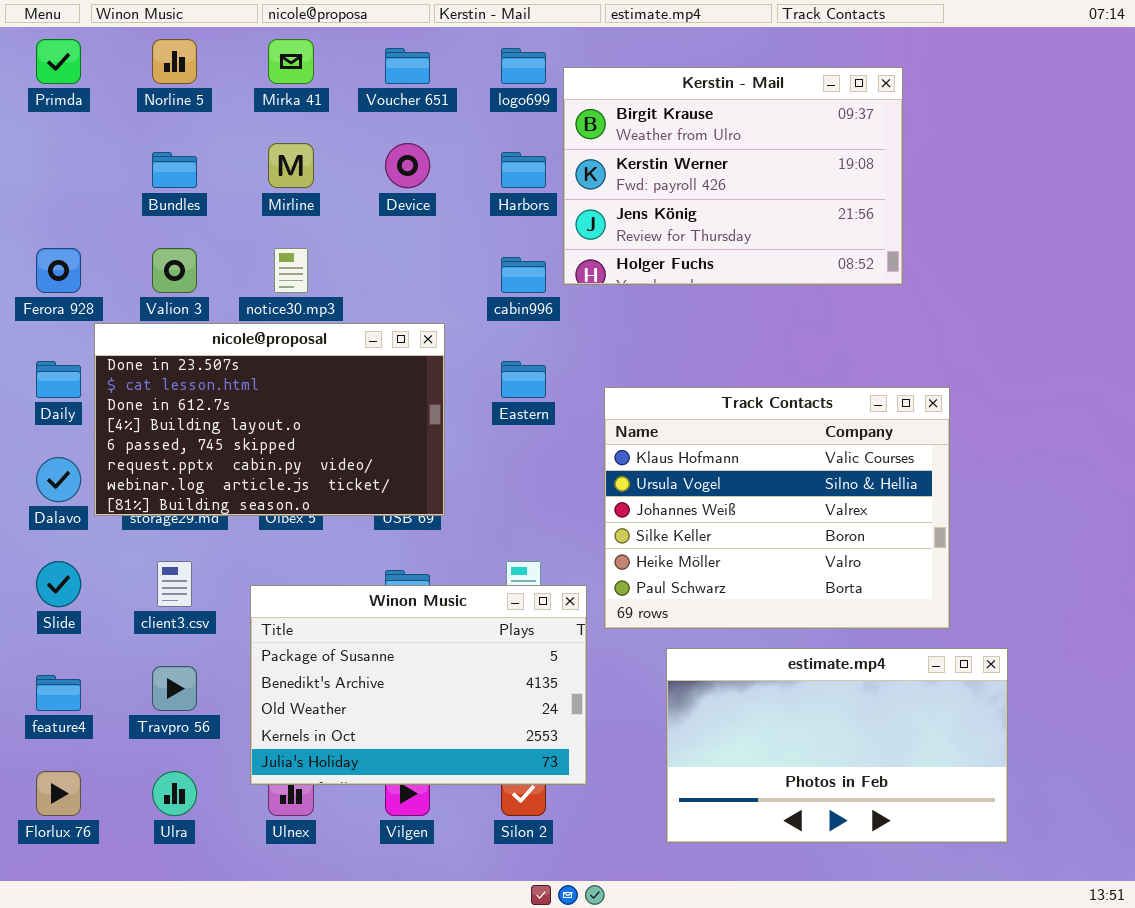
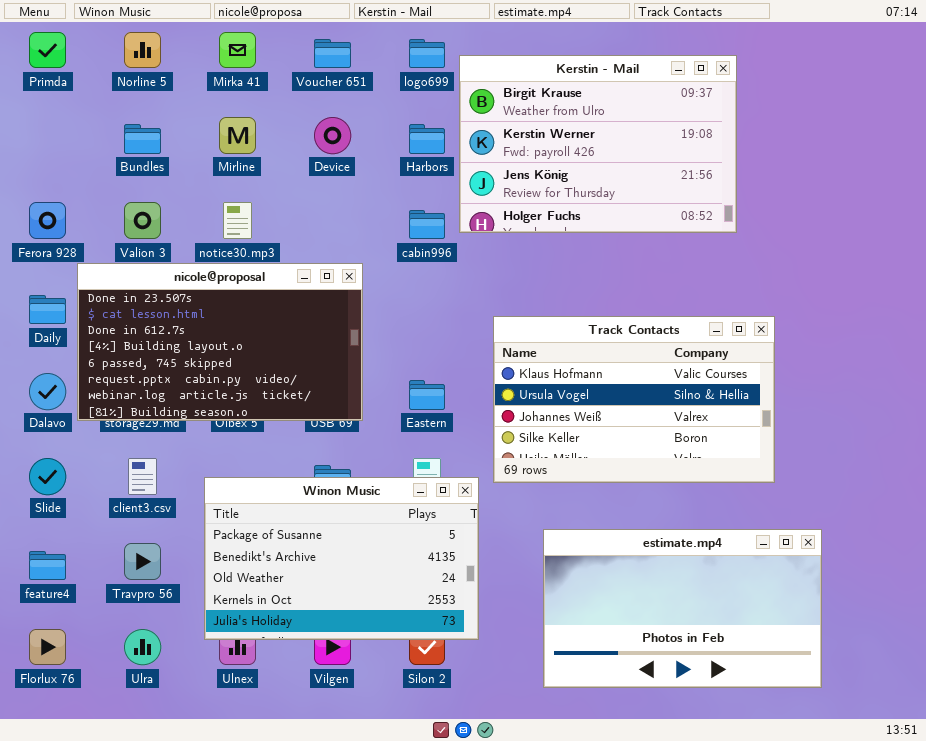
Eastern: [501,361,546,398] -> [409,380,445,410], moved
Track Contacts: [604,387,950,629] -> [493,316,775,483], resized

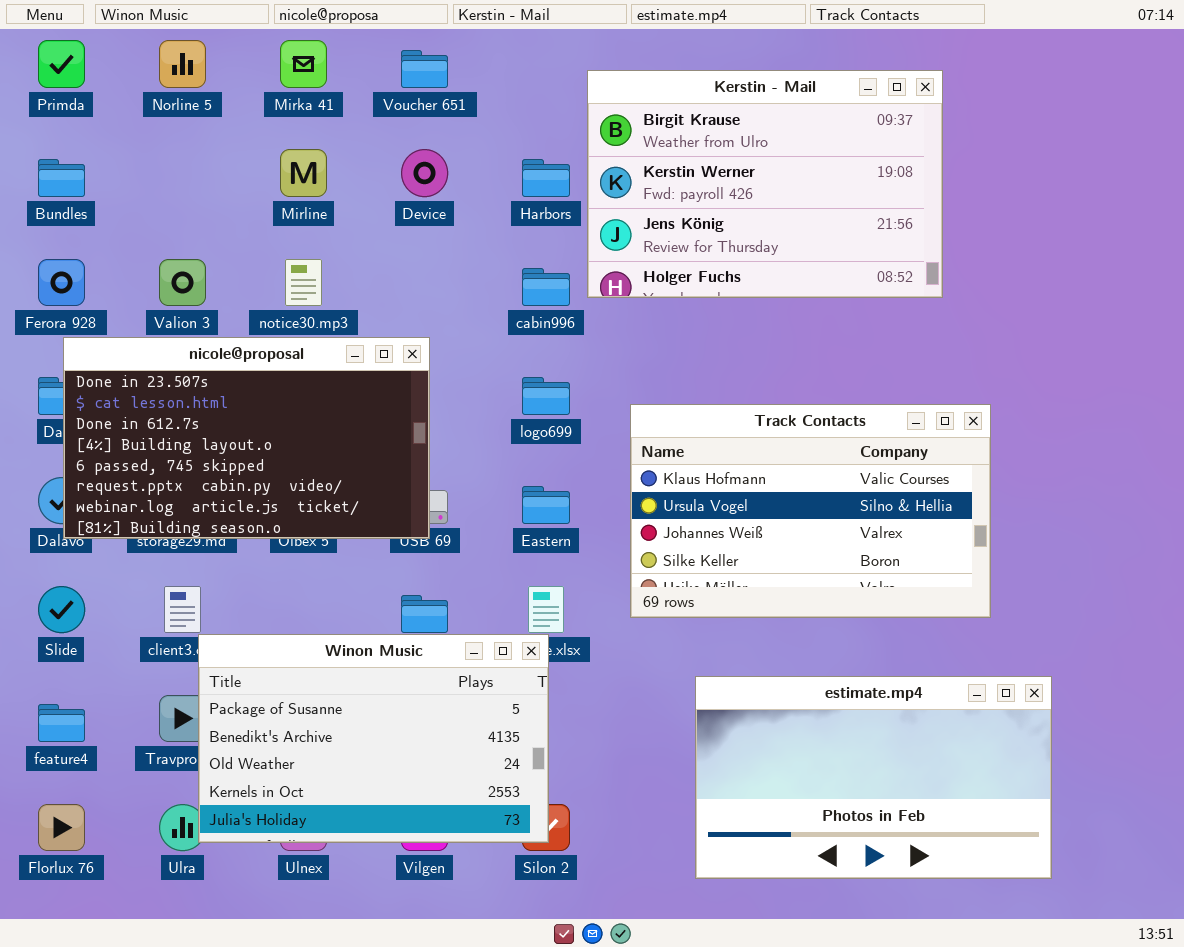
logo699: [409,39,445,68] -> [522,377,570,415], moved
Bundles: [124,124,161,154] -> [38,159,85,197], moved
nicole@proposal: [77,263,363,421] -> [63,337,430,539], moved
Winon Music: [204,477,479,640] -> [198,634,549,843], moved

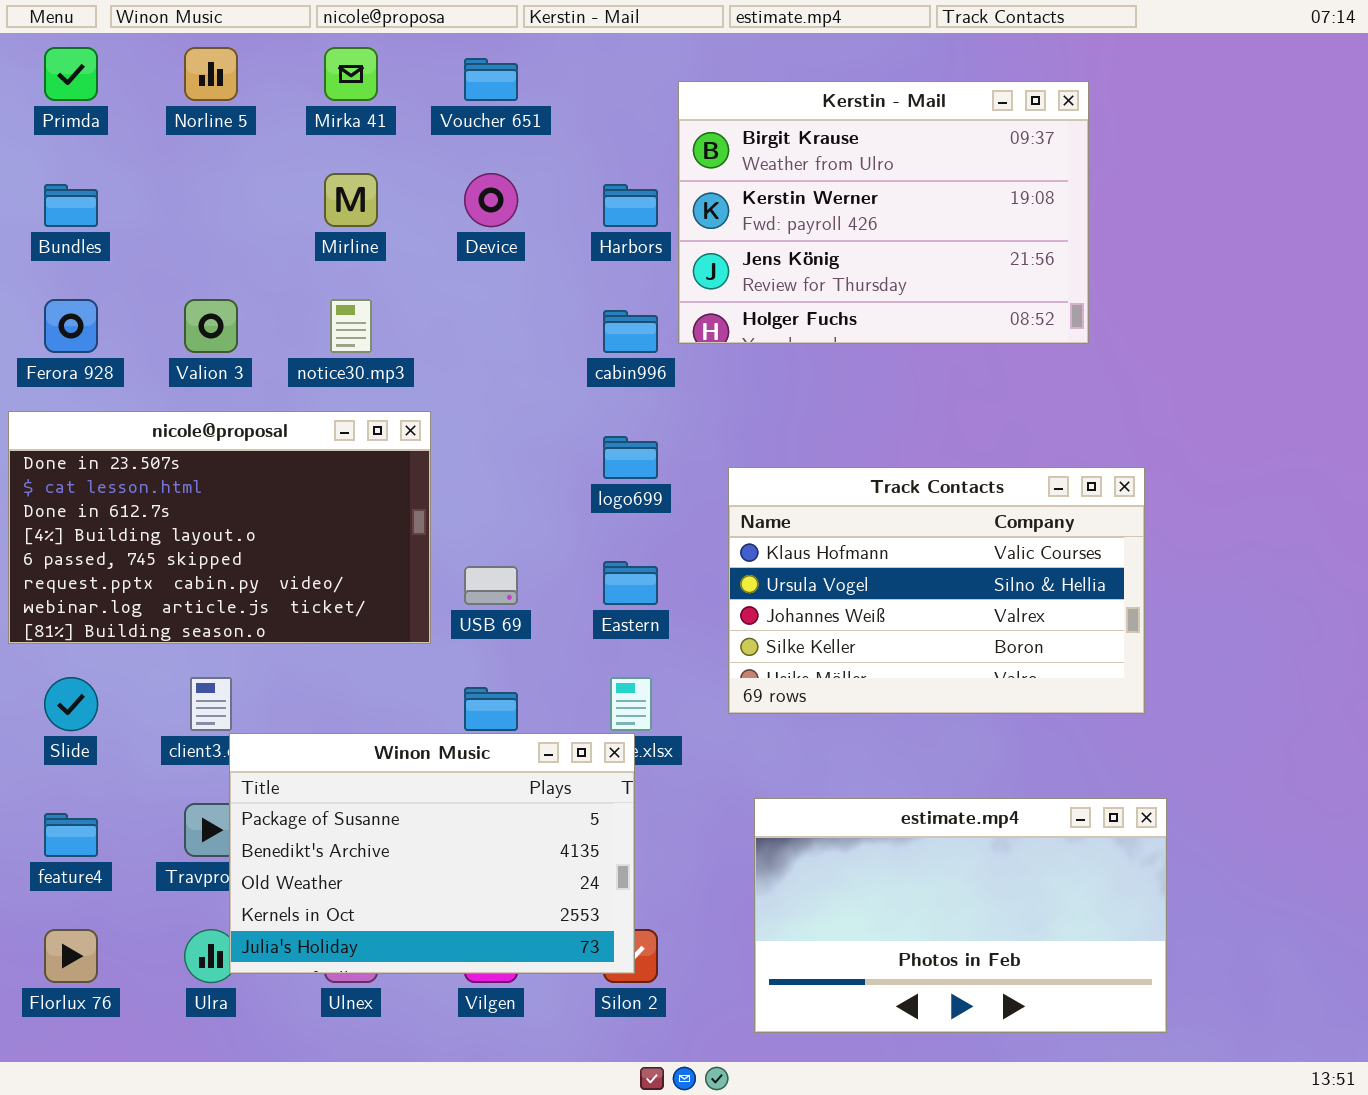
nicole@proposal: [63,337,430,539] -> [8,411,431,644], moved
estimate.mp4: [695,676,1052,879] -> [754,798,1167,1033], moved

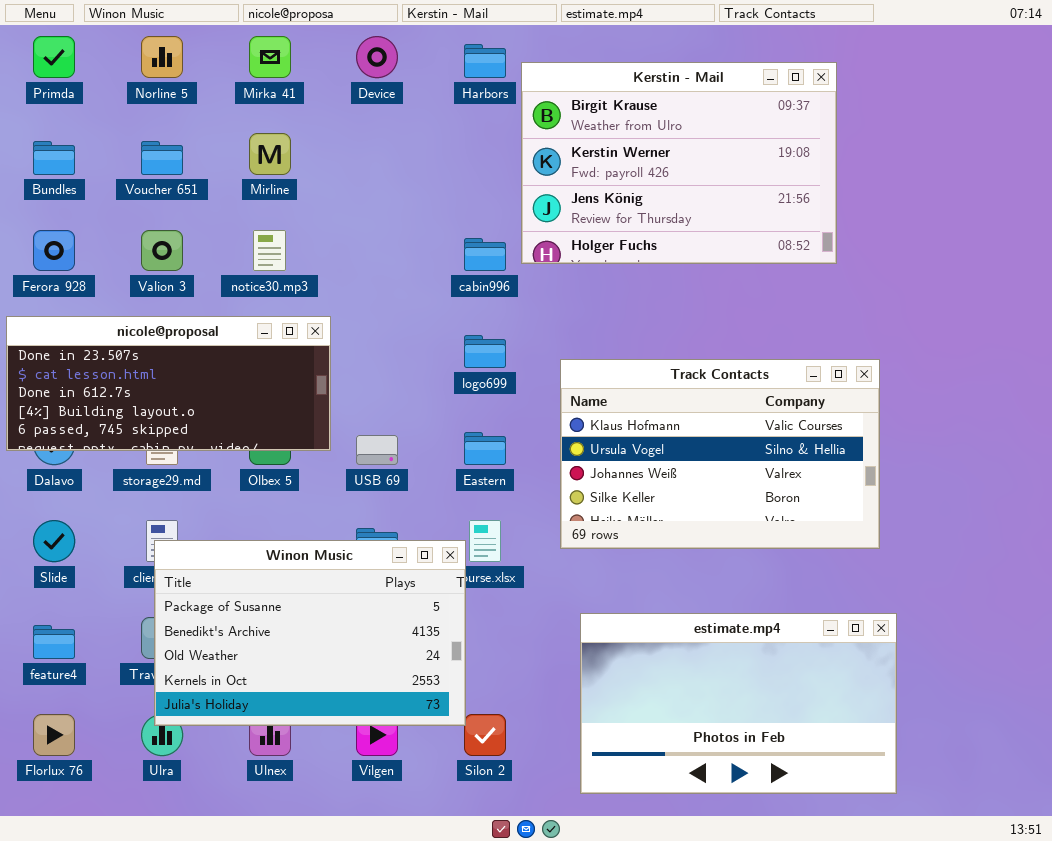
Voucher 651: [464,58,518,101] -> [141,141,183,175], moved
Device: [464,173,518,227] -> [356,36,398,78], moved
Harbors: [603,184,658,227] -> [464,44,506,78], moved
nicole@proposal: [8,411,431,644] -> [6,316,331,451], resized
Winon Music: [229,733,635,974] -> [154,540,466,726], moved

